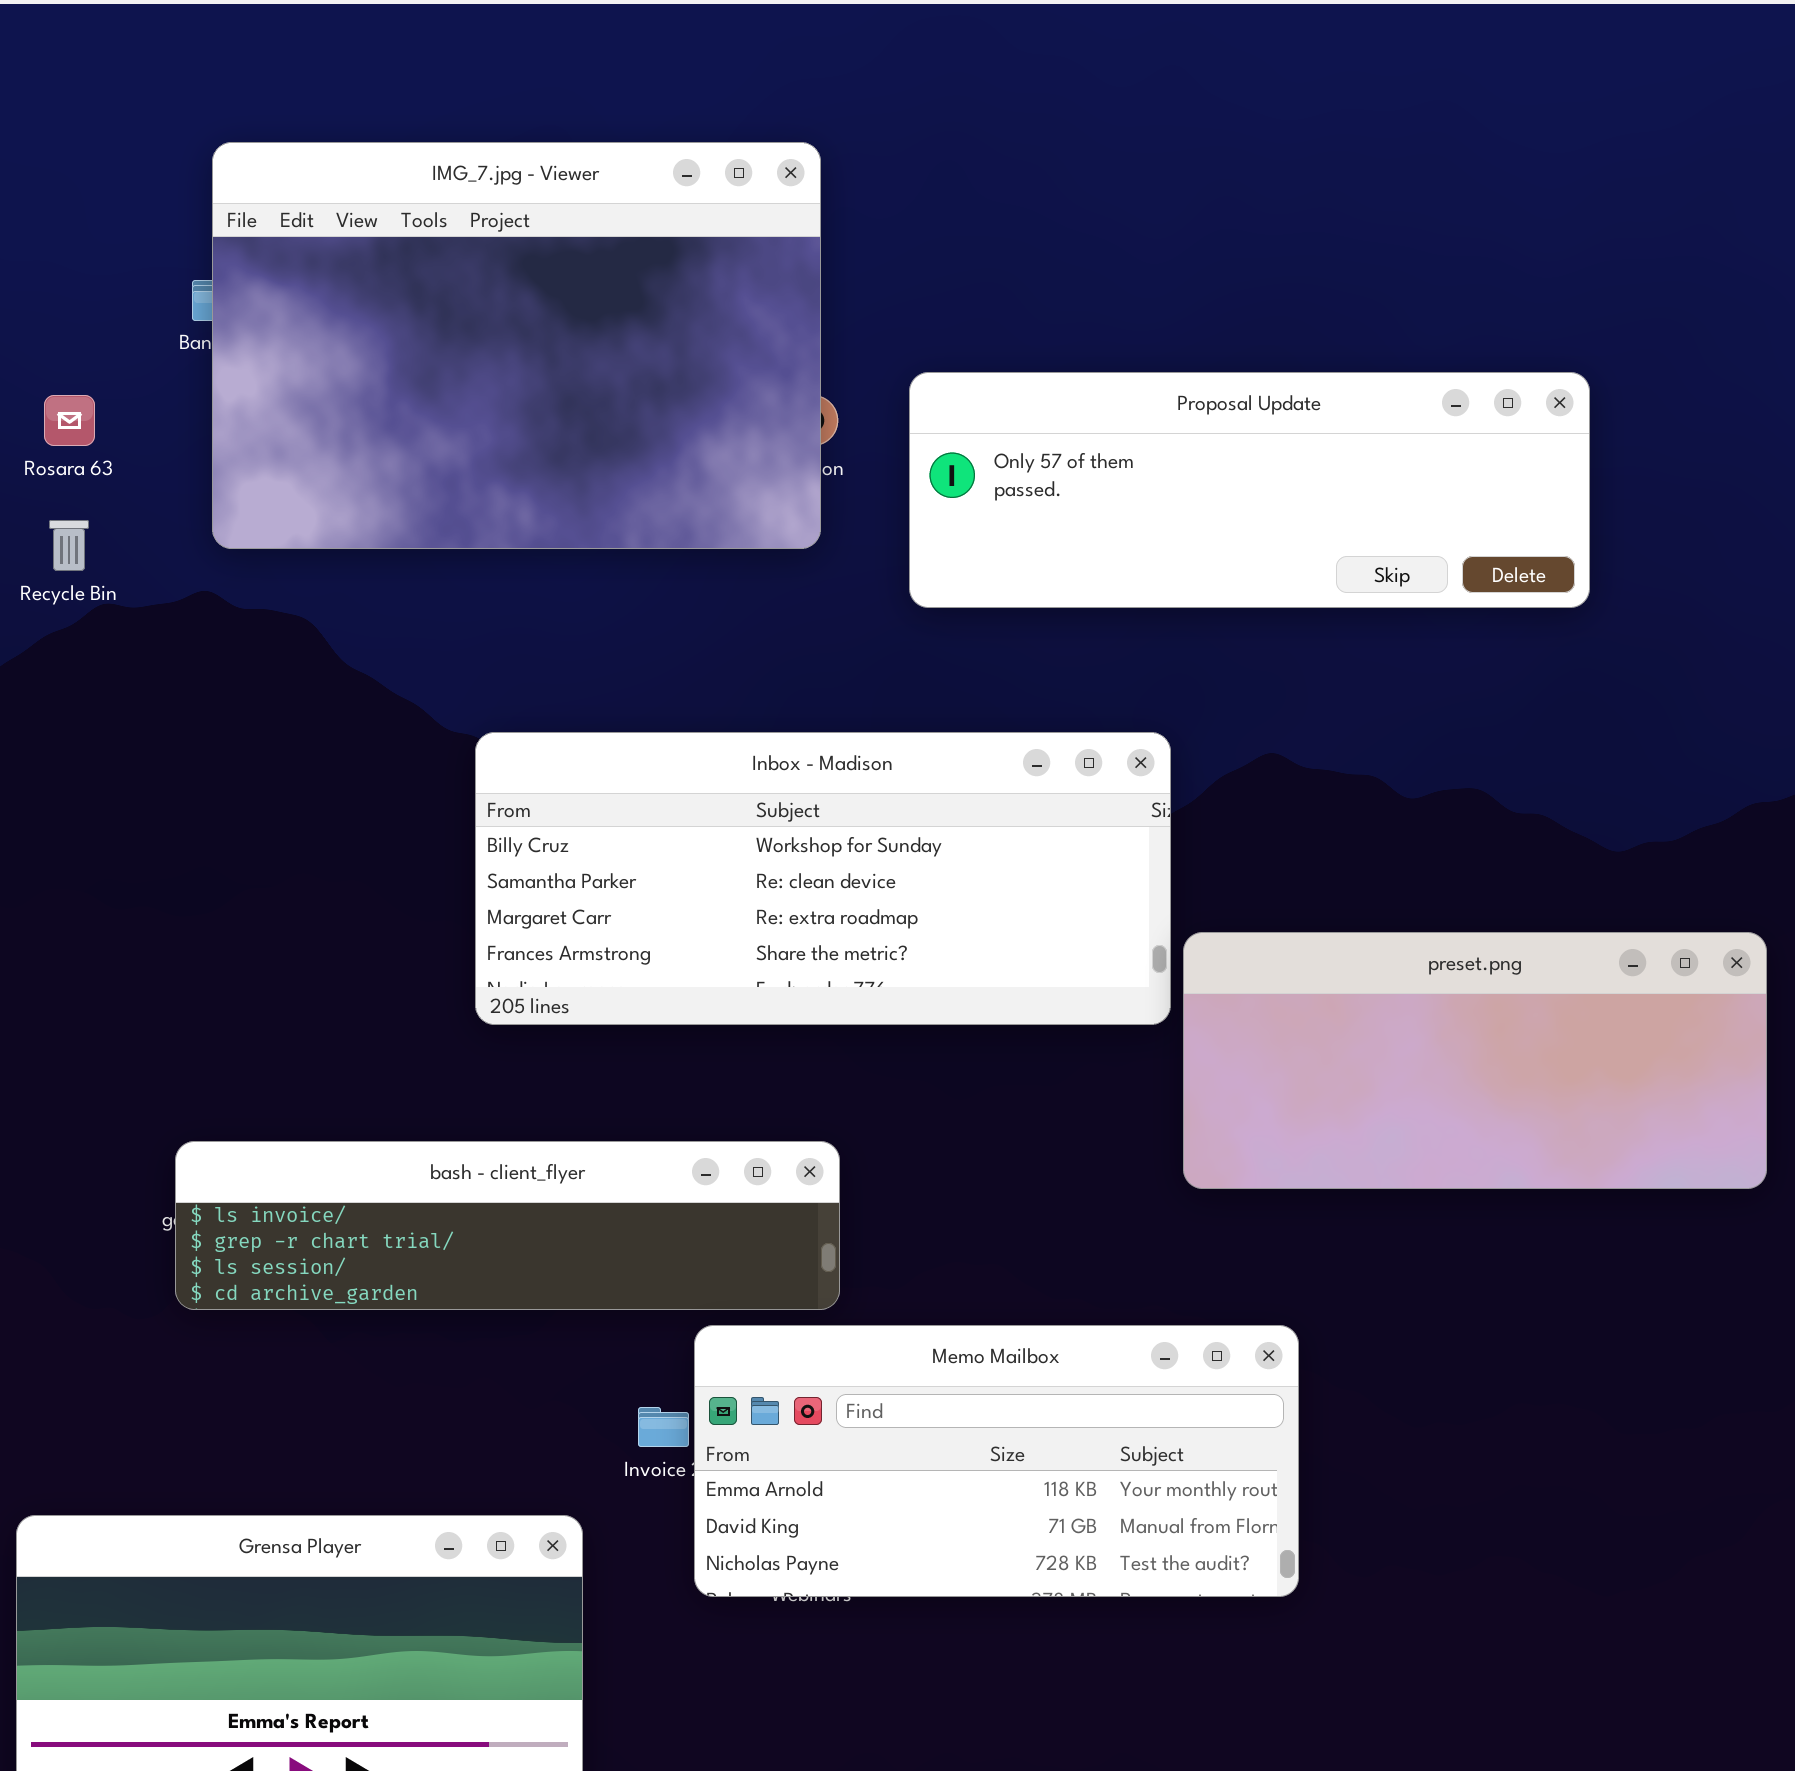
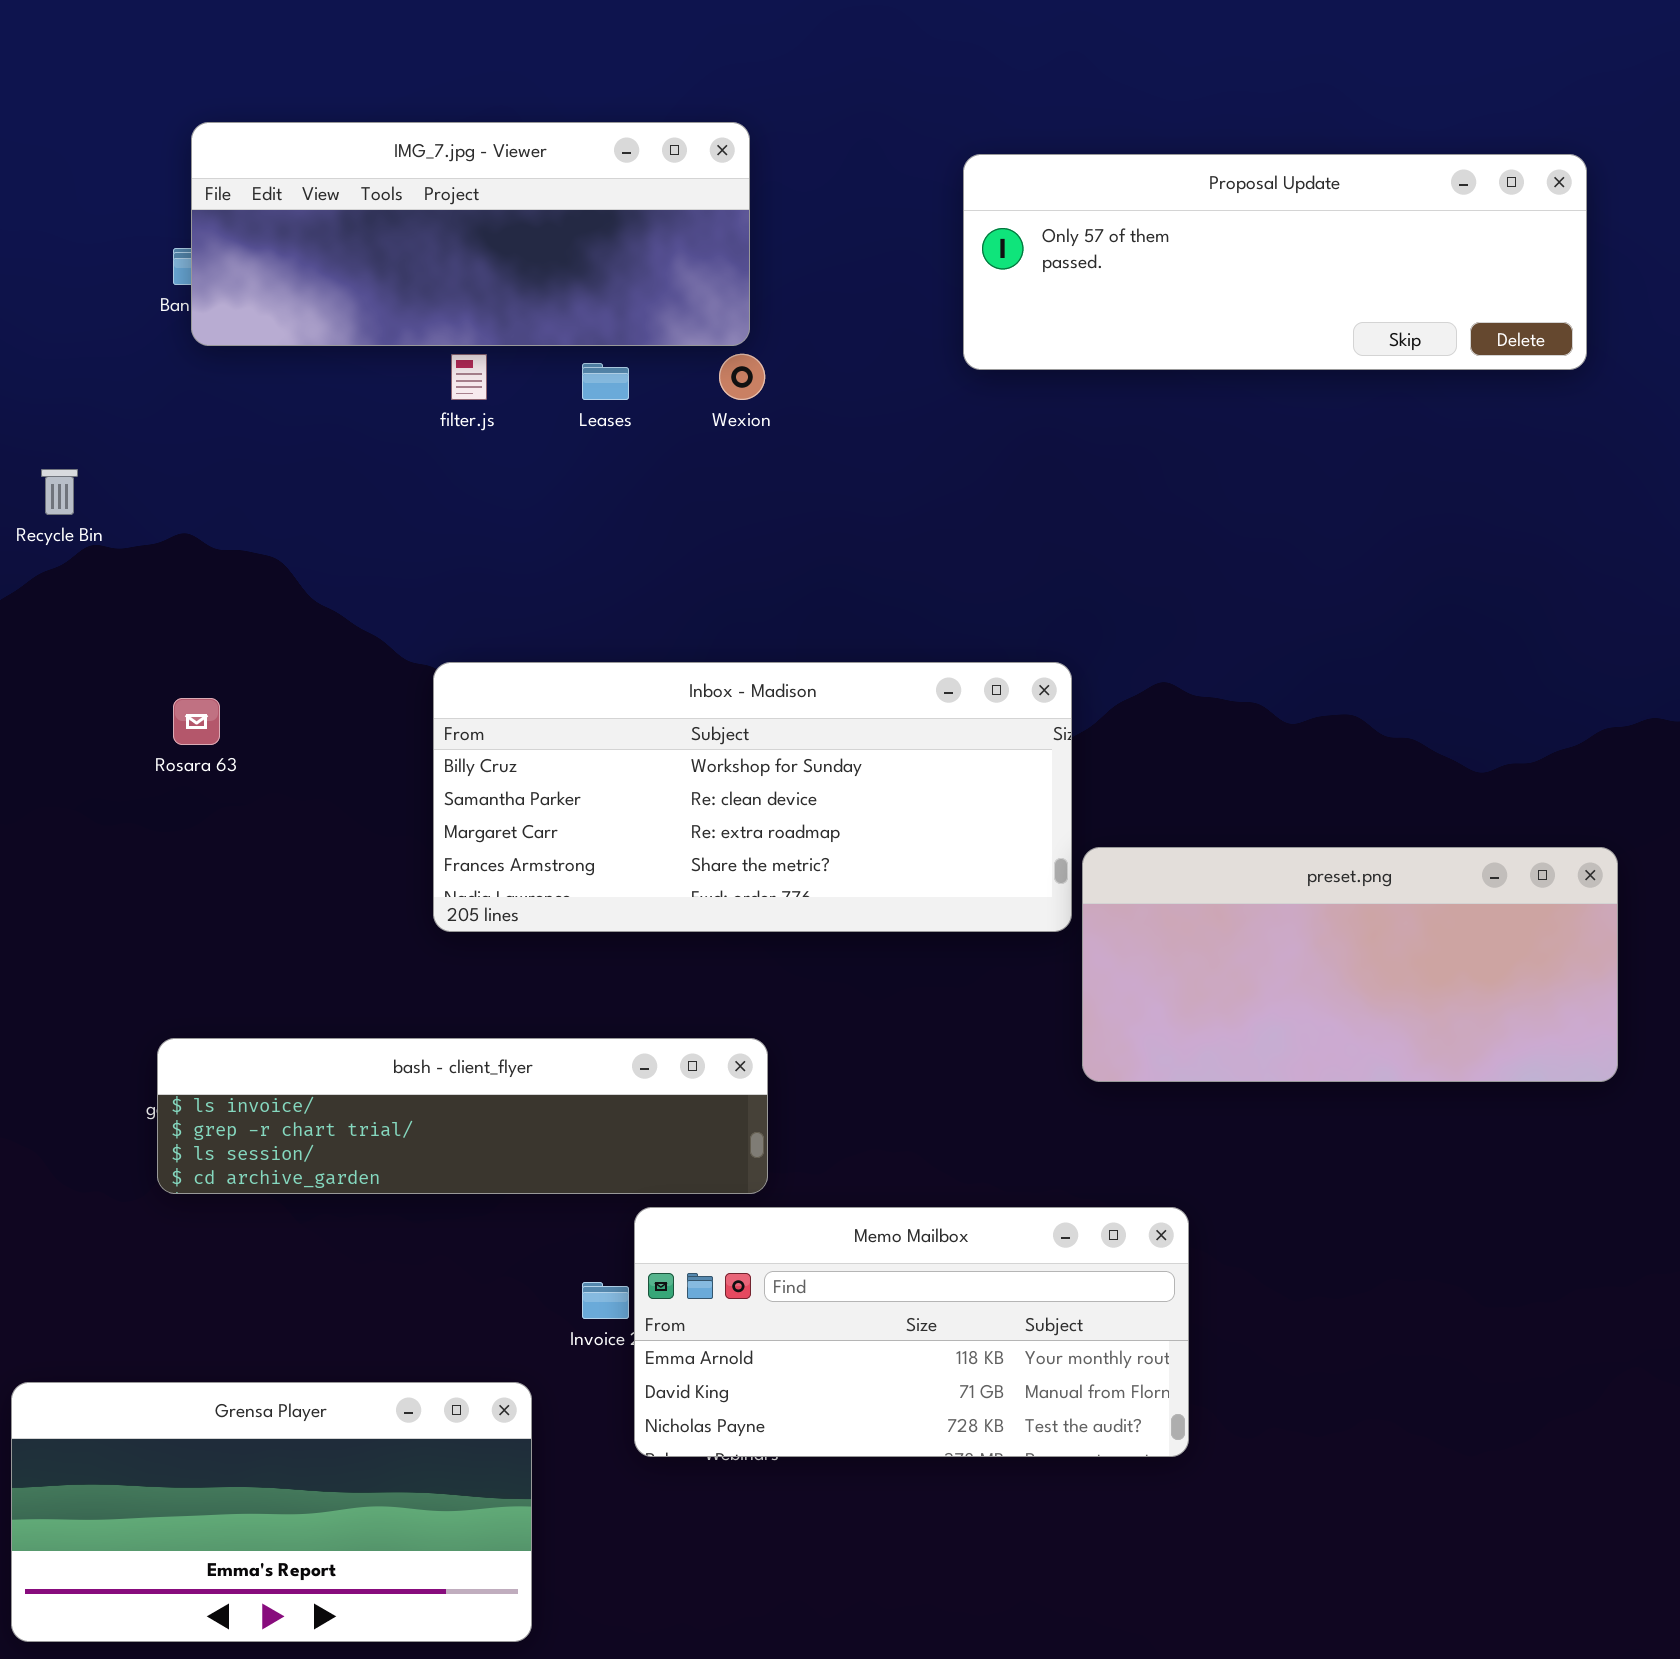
IMG_7.jpg - Viewer: [212,142,821,549] -> [191,122,750,346], resized
Proposal Update: [909,372,1590,608] -> [963,154,1587,370], moved
Rosara 63: [44,395,95,446] -> [173,698,220,745], moved

